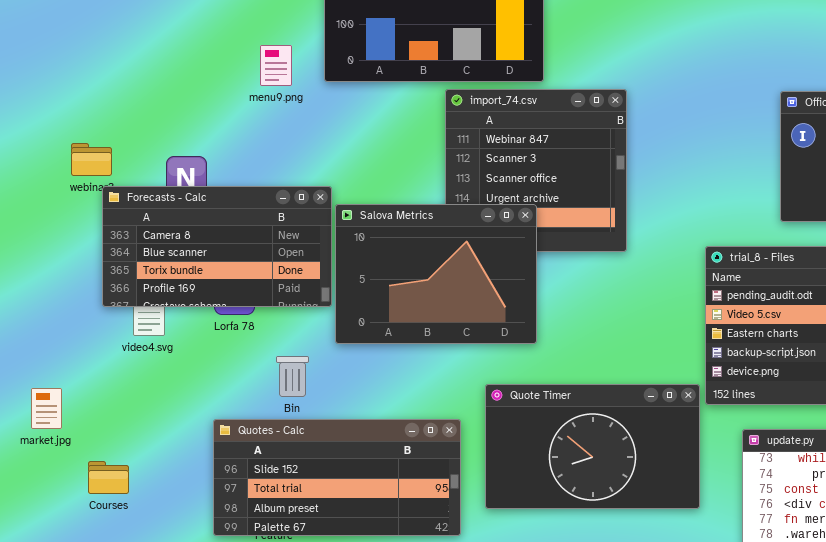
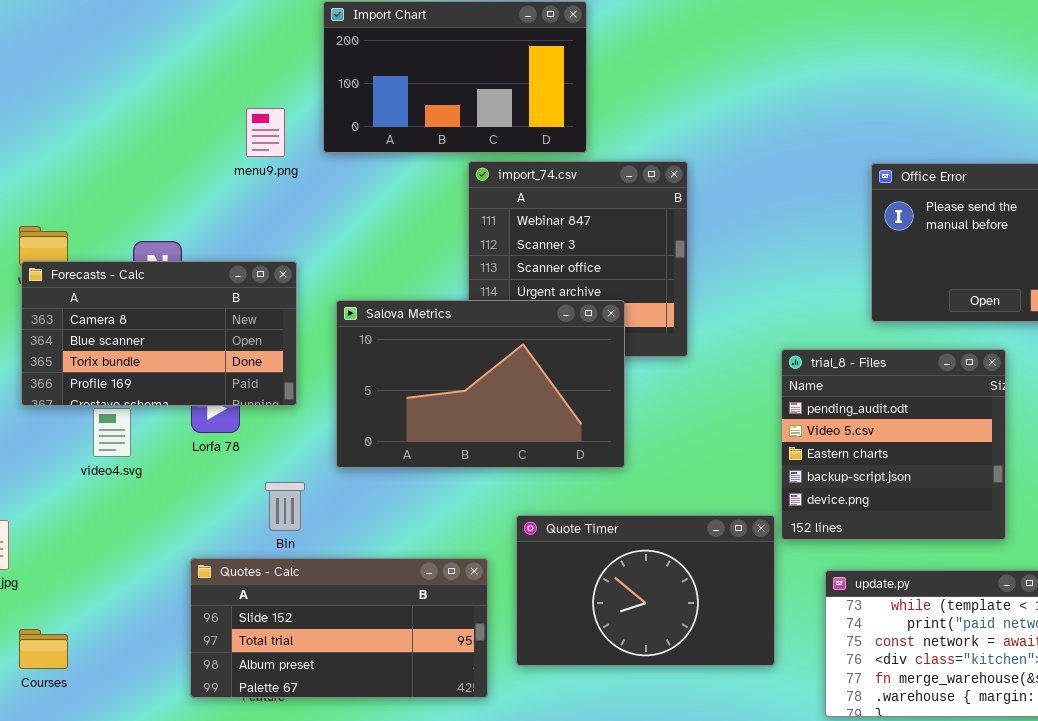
Forecasts - Calc: [102,186,332,307] -> [21,261,297,406], moved
Salova Metrics: [335,204,537,344] -> [336,300,625,468], resized
Courses: [88,461,129,494] -> [19,629,68,669], moved

